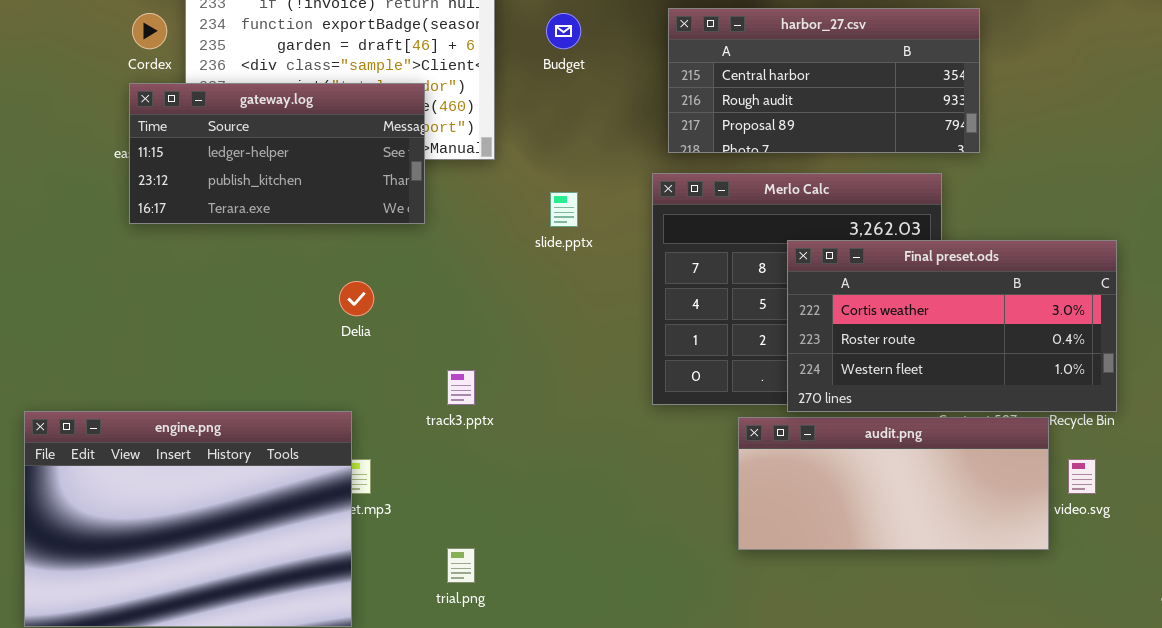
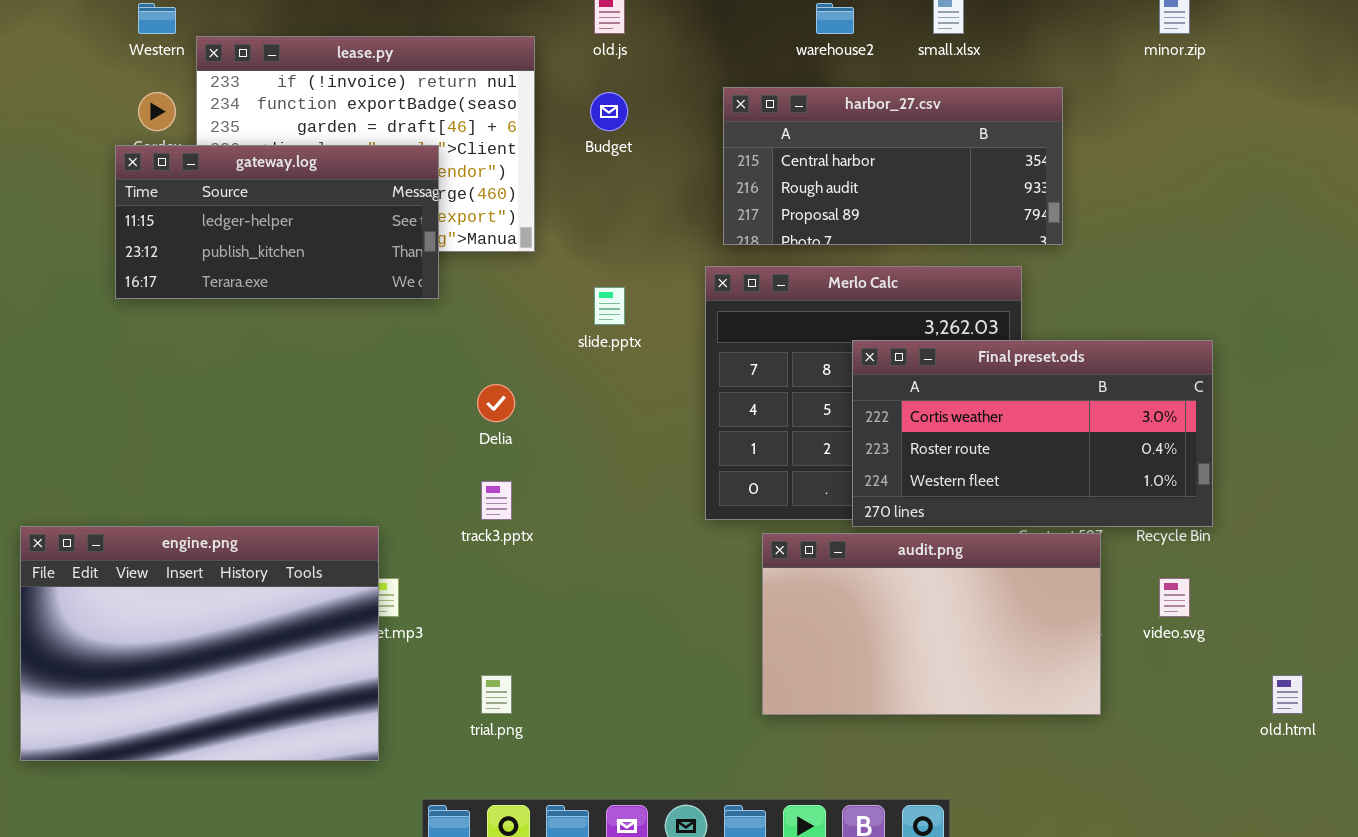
gateway.log: [129,83,425,224] -> [115,145,439,299], moved
Delia: [339,281,374,316] -> [477,384,515,422], moved
audit.png: [738,417,1049,550] -> [762,533,1101,715], moved, resized

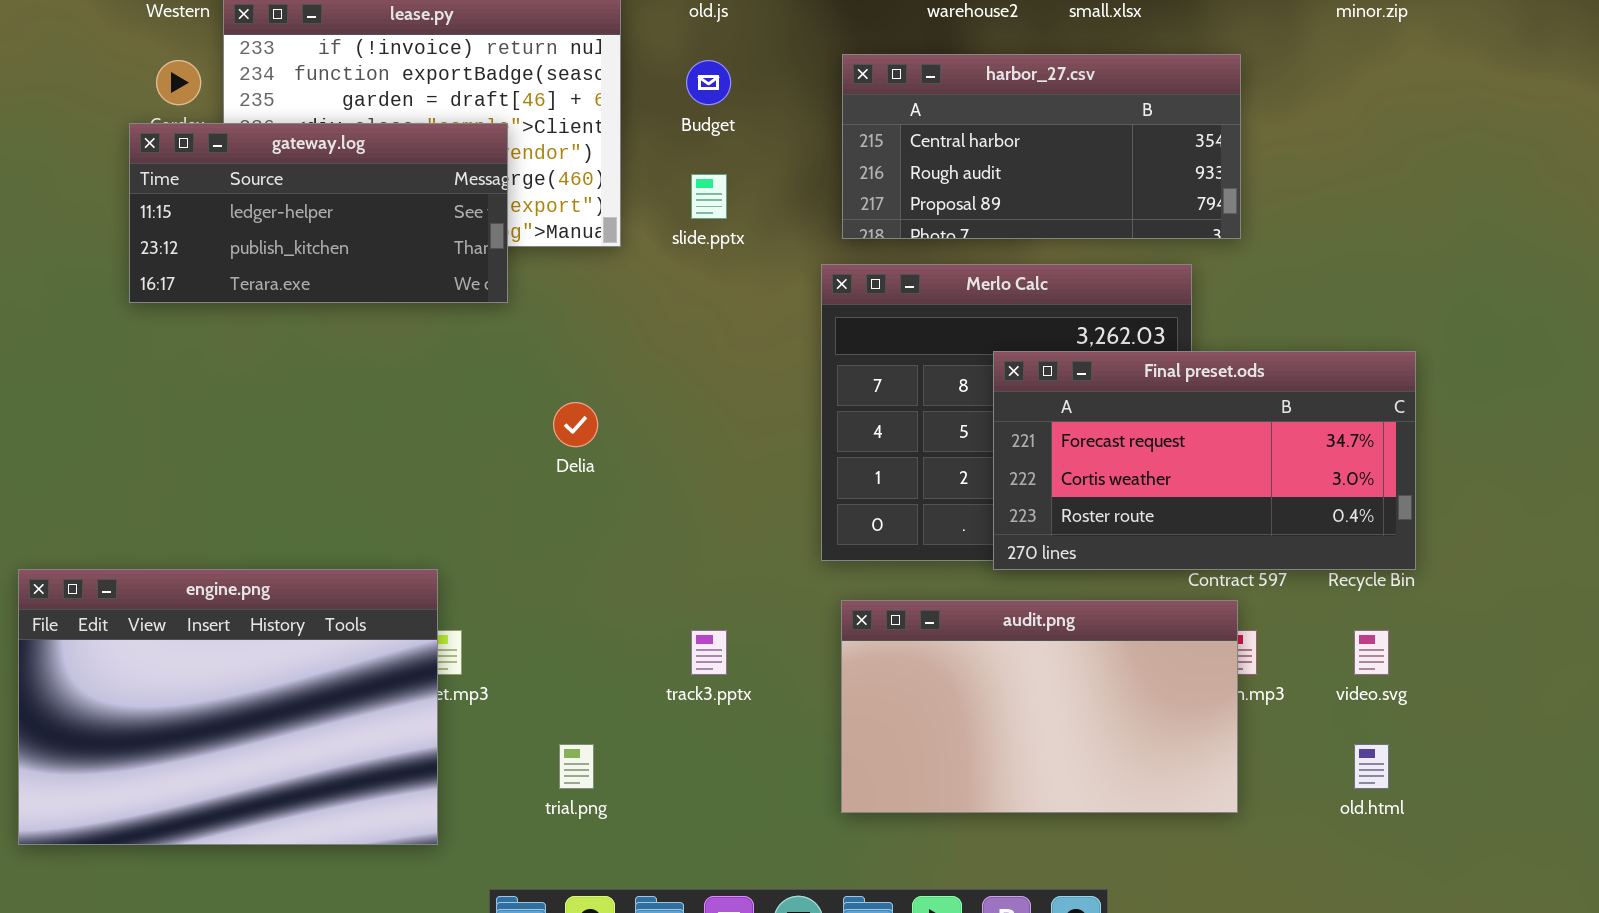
slide.pptx: [594,287,625,325] -> [691,174,727,219], moved
Final preset.ods: [852,340,1213,527] -> [993,351,1416,570], scrolled up 1 row
track3.pptx: [481,481,512,520] -> [691,630,727,675], moved
audit.png: [762,533,1101,715] -> [841,600,1238,813], moved
old.html: [1272,675,1303,714] -> [1354,744,1389,789], moved

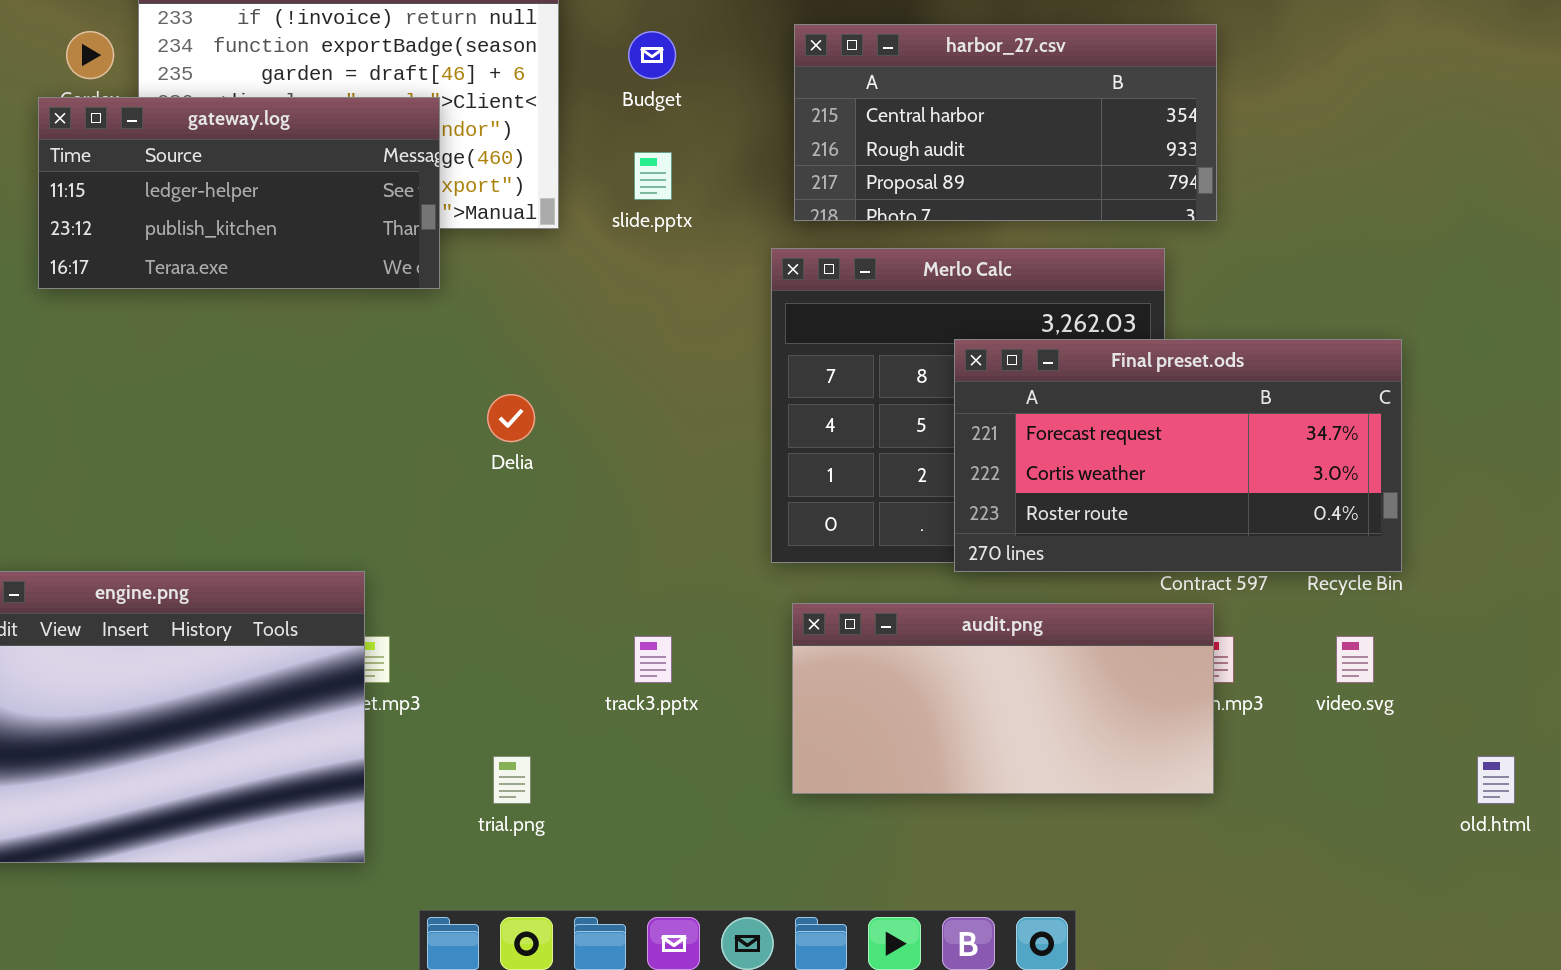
audit.png: [841,600,1238,813] -> [792,603,1214,794], resized
old.html: [1354,744,1389,789] -> [1477,756,1515,804], moved

